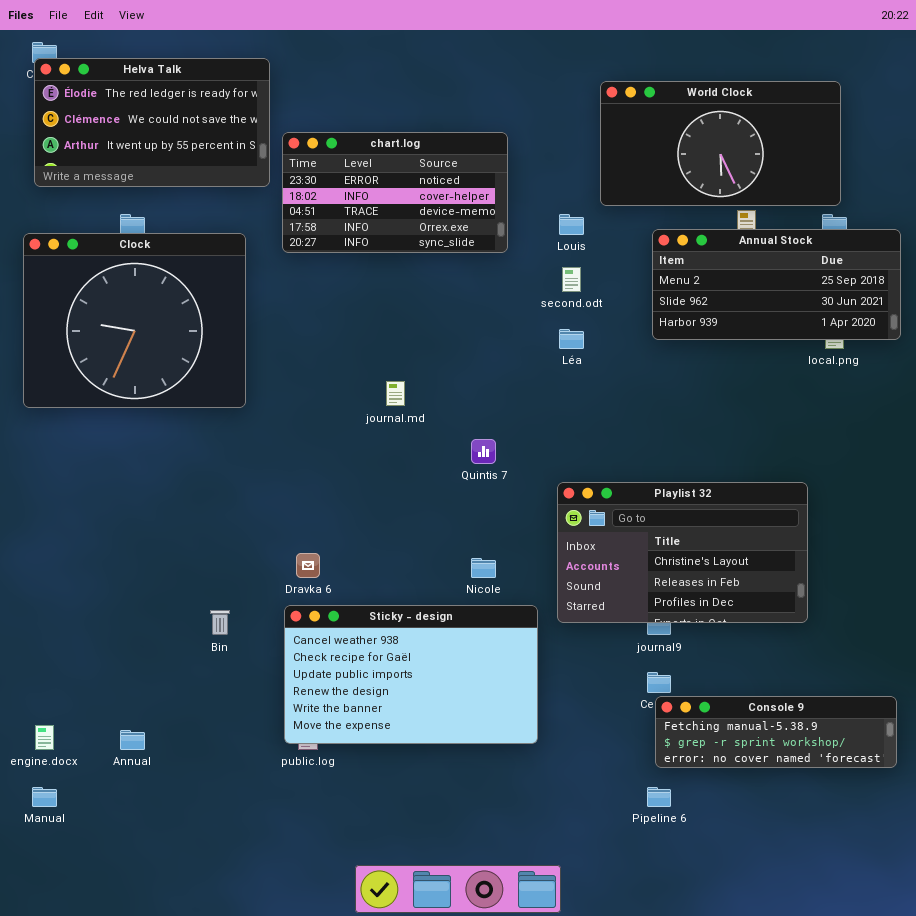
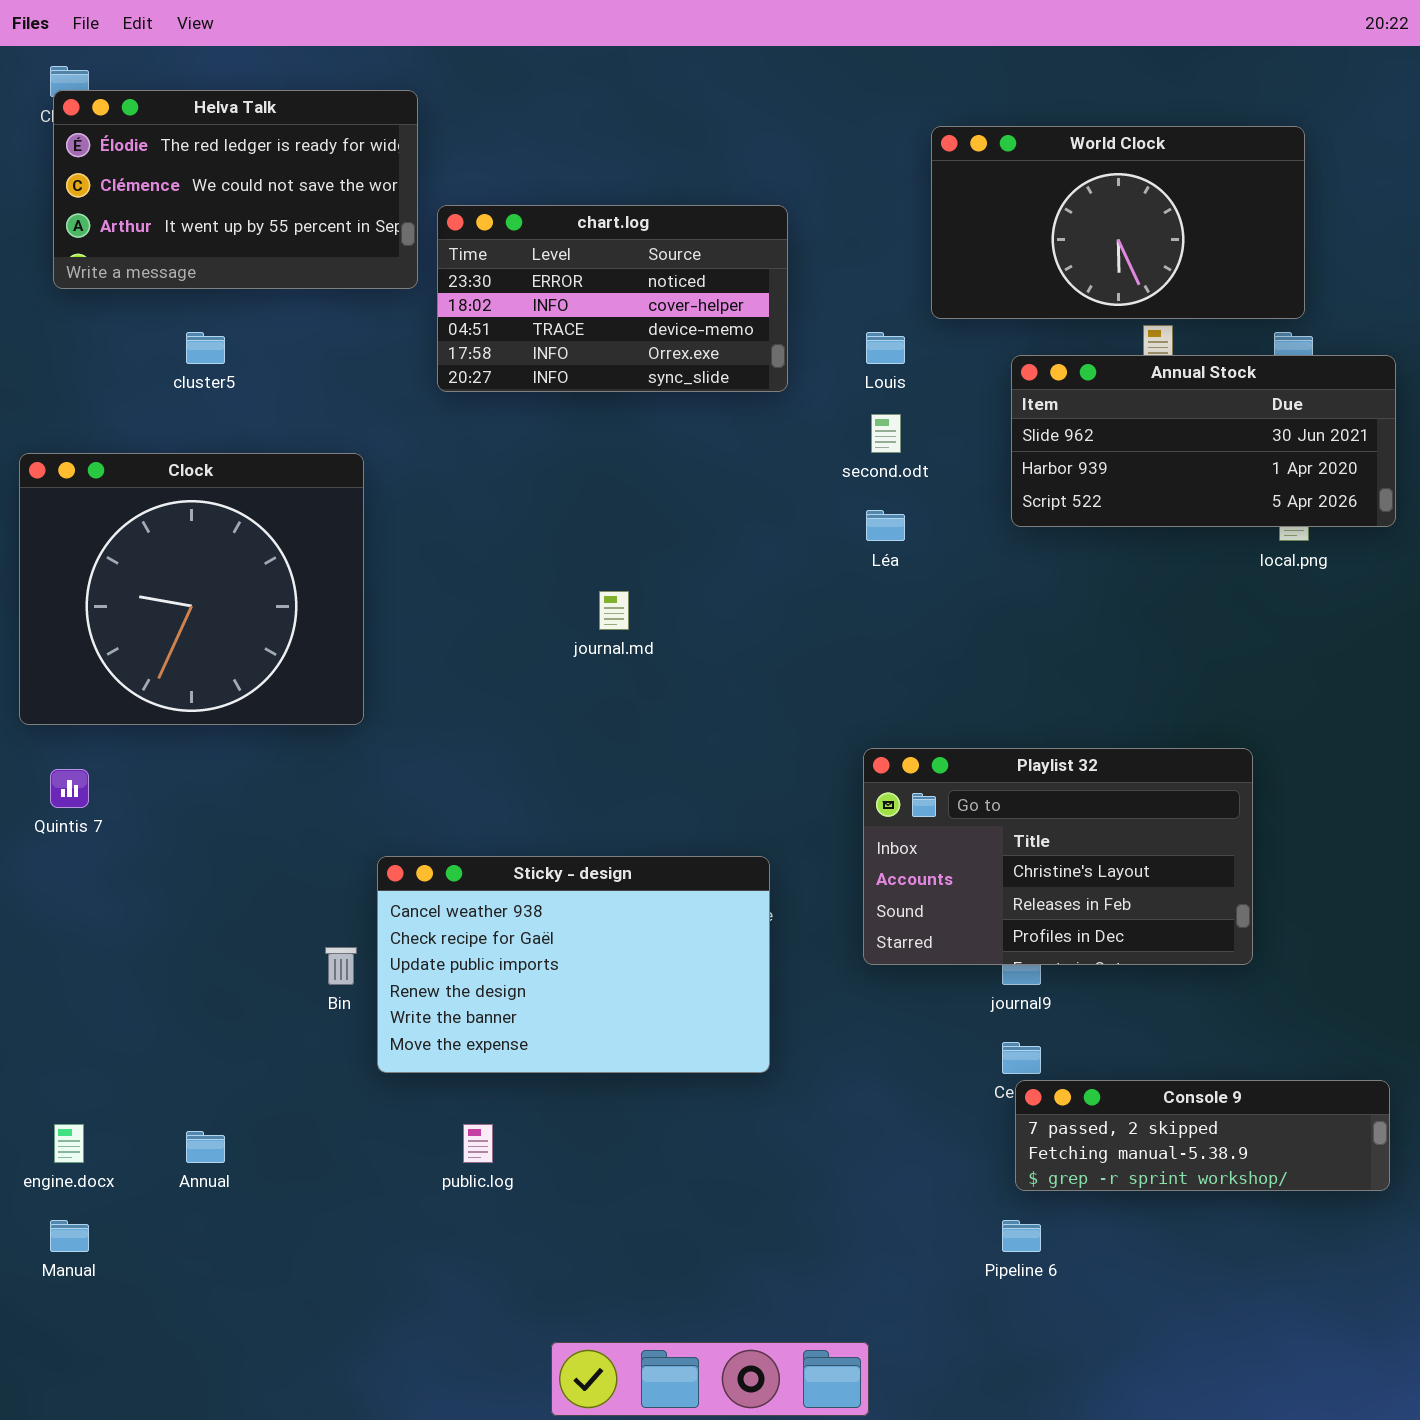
Annual Stock: [652,229,901,340] -> [1011,355,1396,527], scrolled down 1 row
Clock: [23,233,246,408] -> [19,453,364,725], moved
Quintis 7: [471,439,496,464] -> [50,769,89,808], moved
Sticky - design: [284,605,538,744] -> [377,856,770,1073], moved
Console 9: [655,696,897,768] -> [1015,1080,1390,1191], scrolled up 1 row

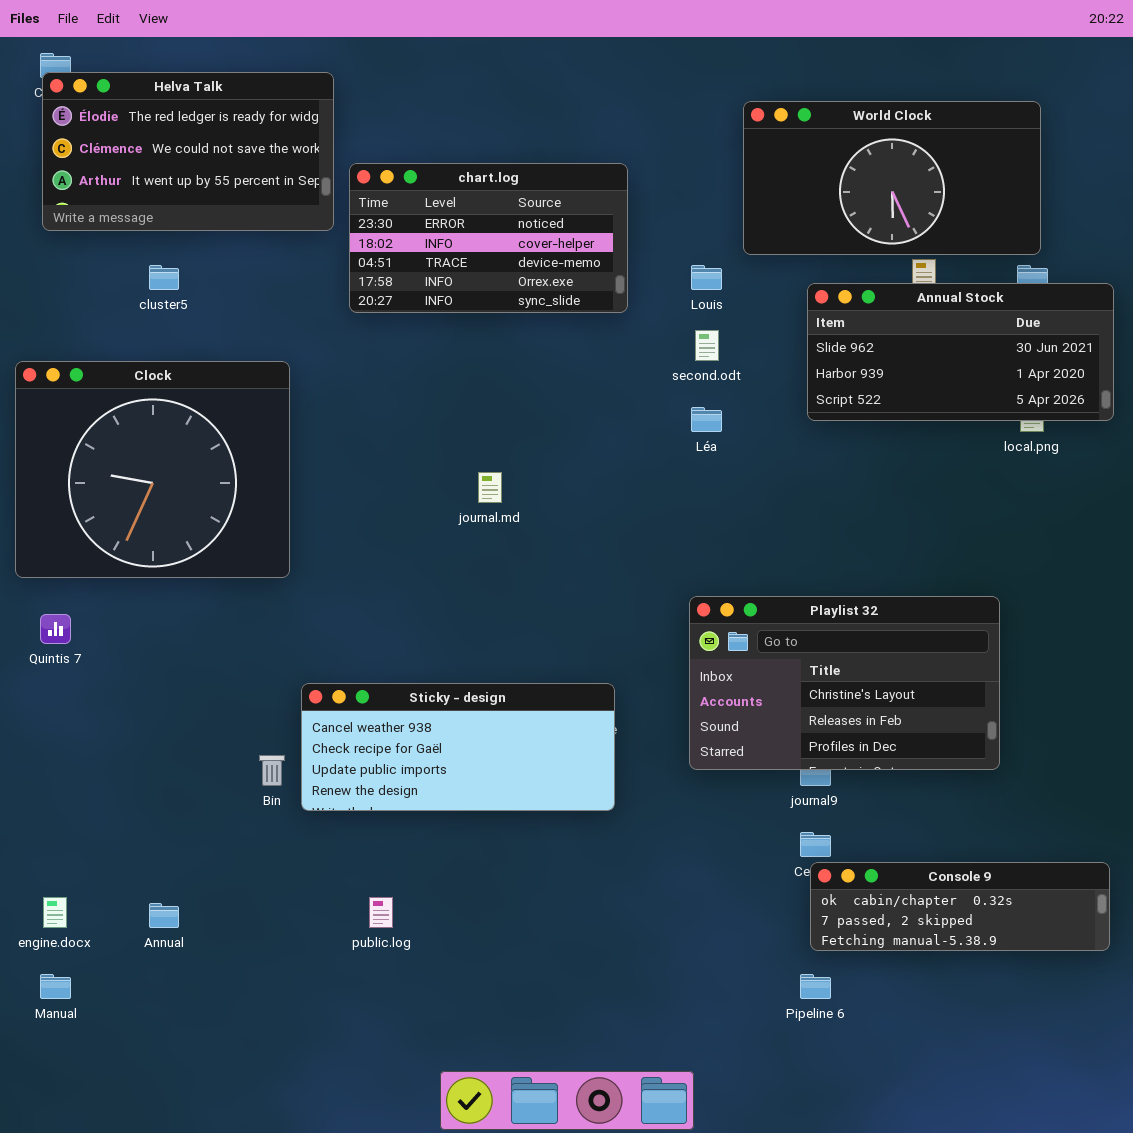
Sticky - design: [377,856,770,1073] -> [301,683,615,811], resized
Console 9: [1015,1080,1390,1191] -> [810,862,1110,951], scrolled up 1 row

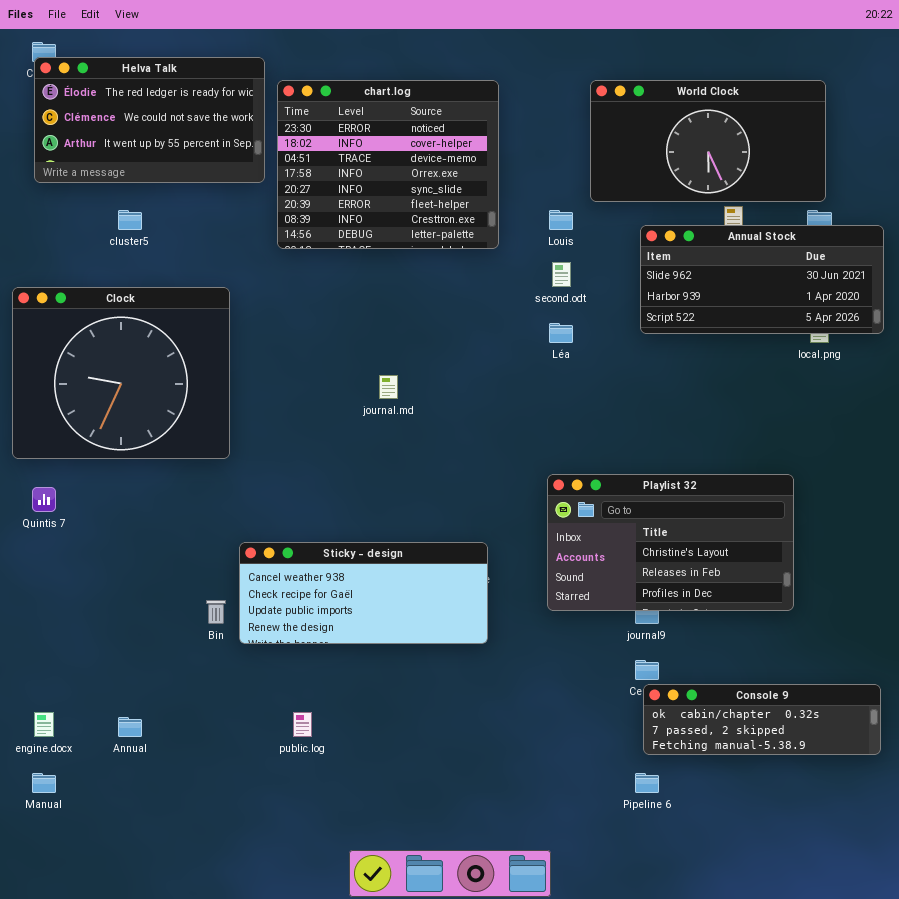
chart.log: [349,163,628,313] -> [277,80,499,249], resized

